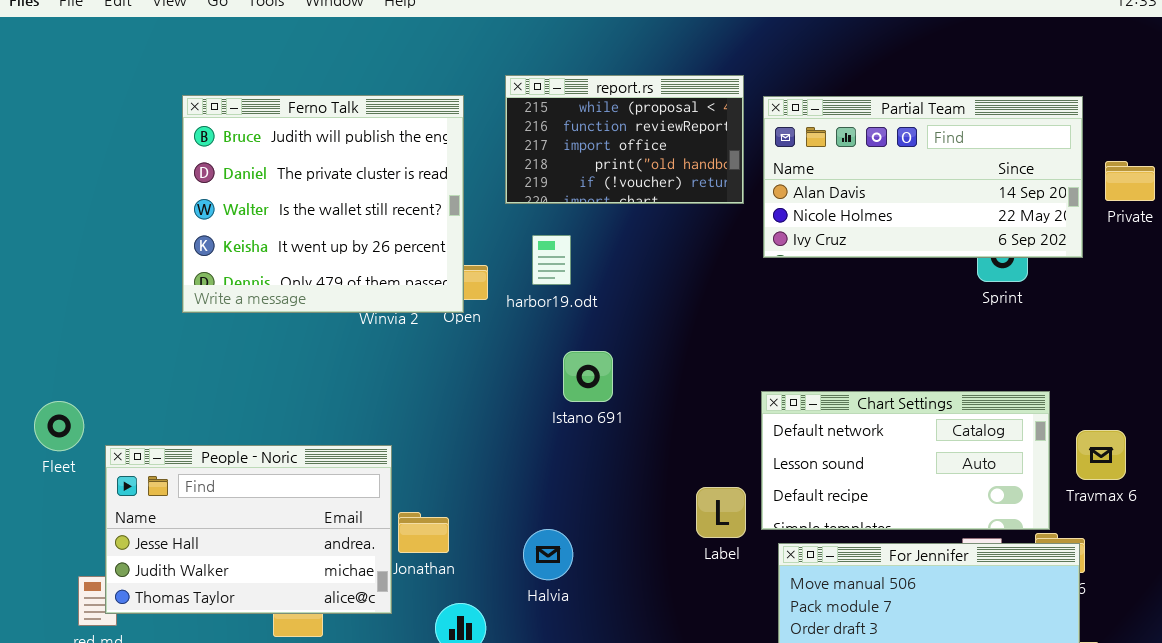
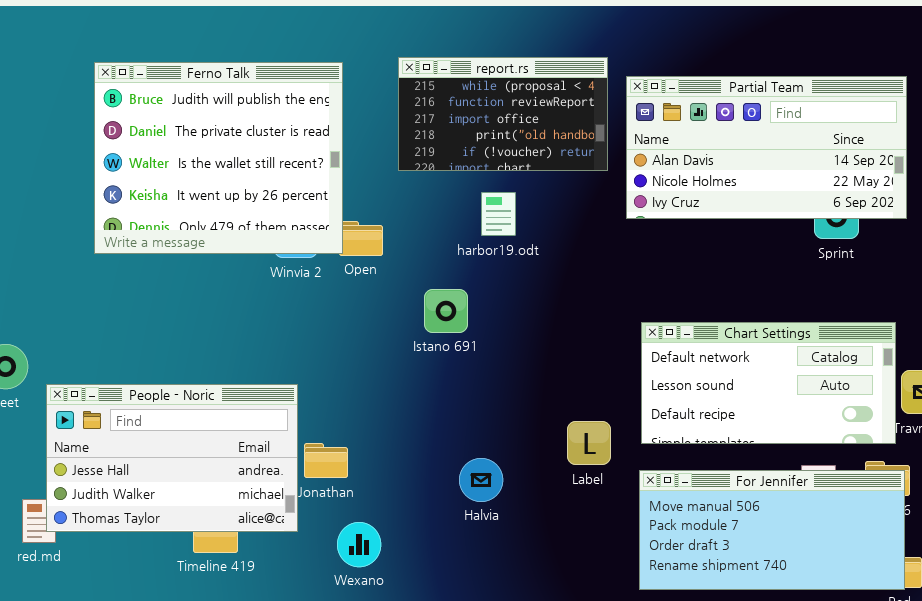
Ferno Talk: [182,95,464,313] -> [94,62,343,254], moved
harbor19.odt: [532,235,571,285] -> [481,192,516,236], moved
Istano 691: [563,351,613,402] -> [424,289,468,333], moved
Chart Settings: [761,391,1050,530] -> [641,322,896,444], moved
Halvia: [523,529,573,580] -> [459,458,503,502], moved

